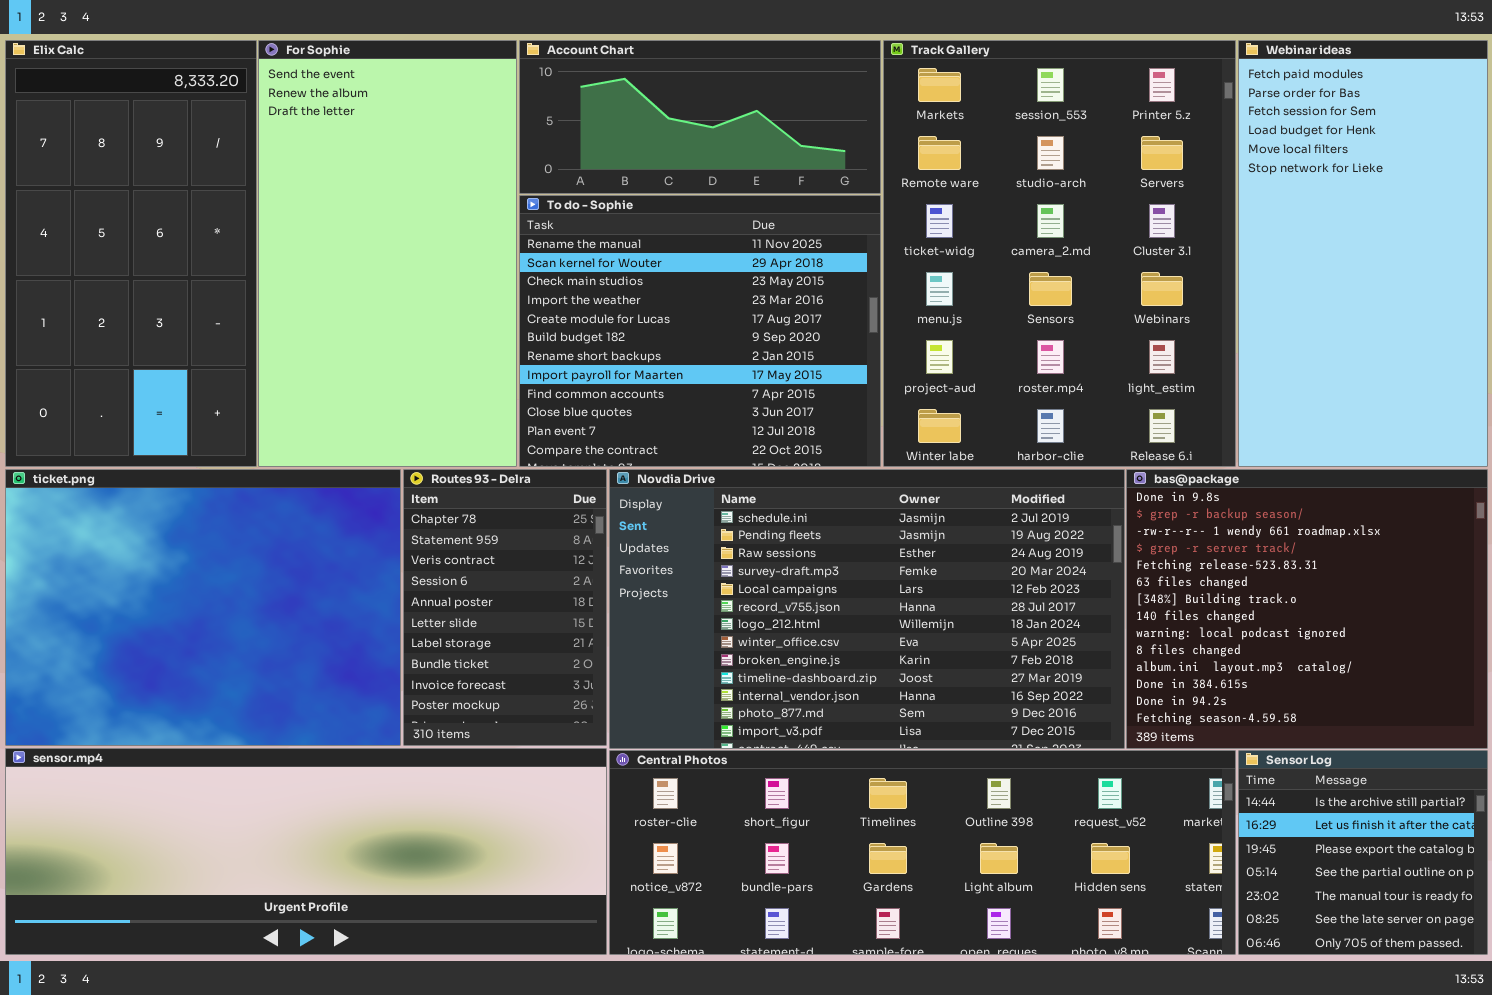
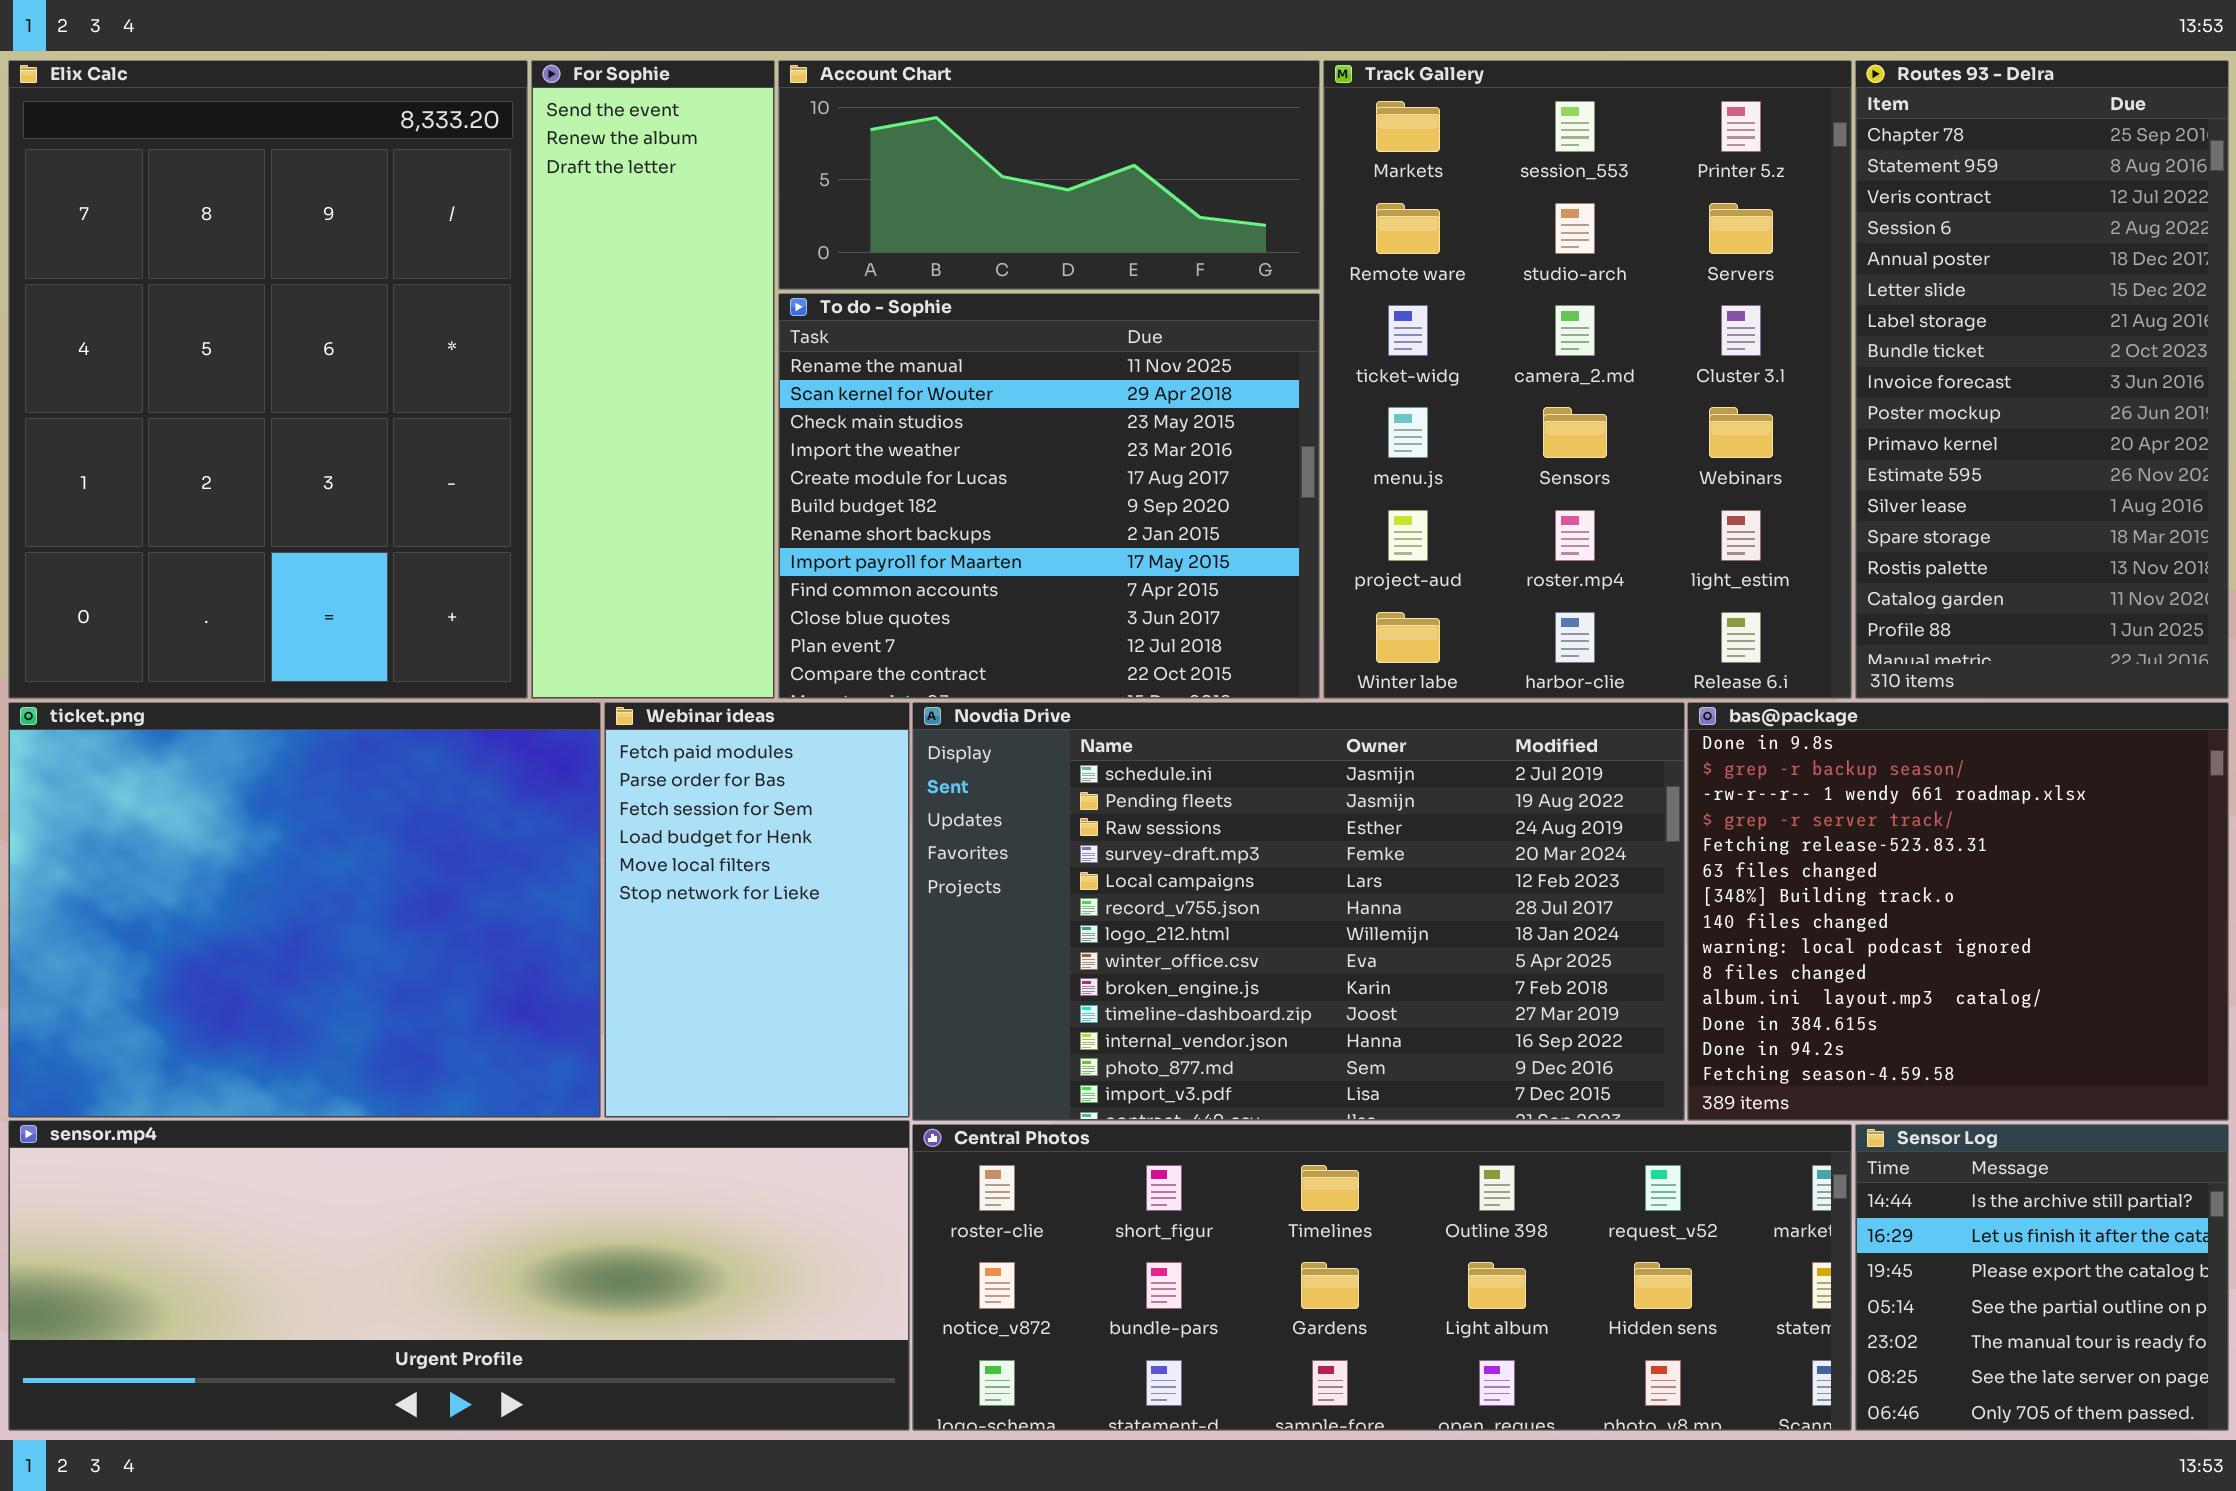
Elix Calc: [5,40,257,467] -> [8,60,528,699], resized
For Sophie: [258,40,517,467] -> [531,60,775,699], resized
Webinar ideas: [1238,40,1488,467] -> [604,702,910,1118], moved, resized
Routes 93 - Delra: [403,469,607,746] -> [1855,60,2229,699], moved, resized

